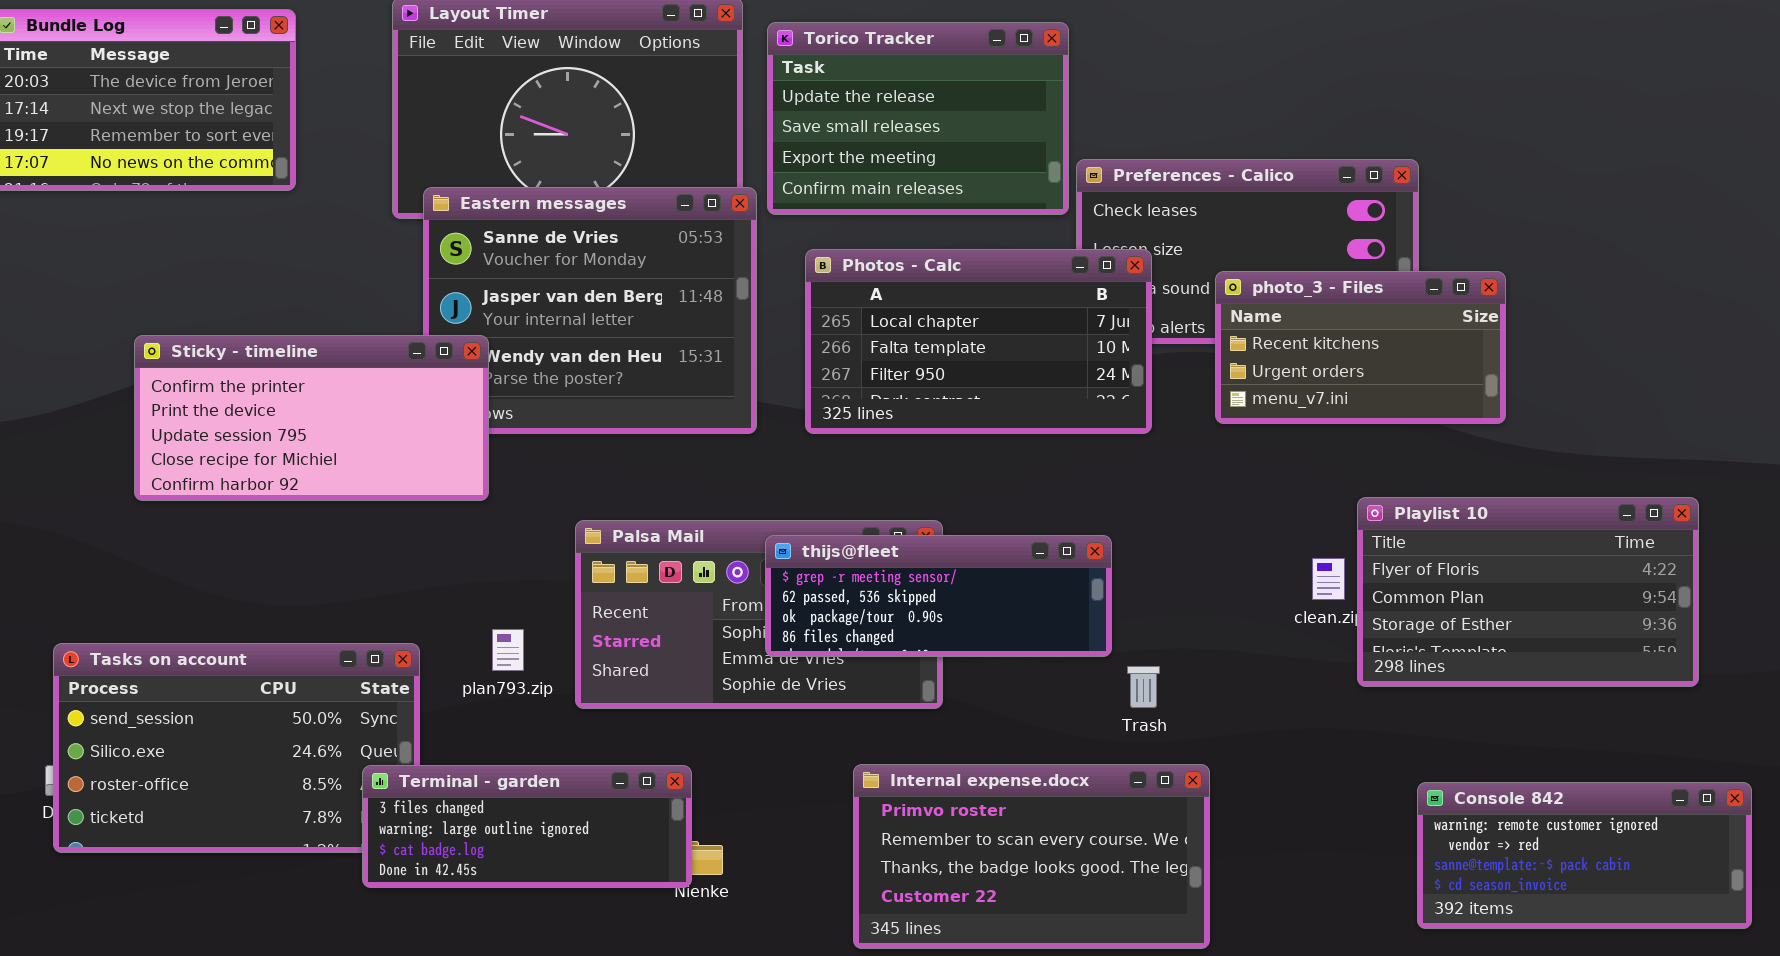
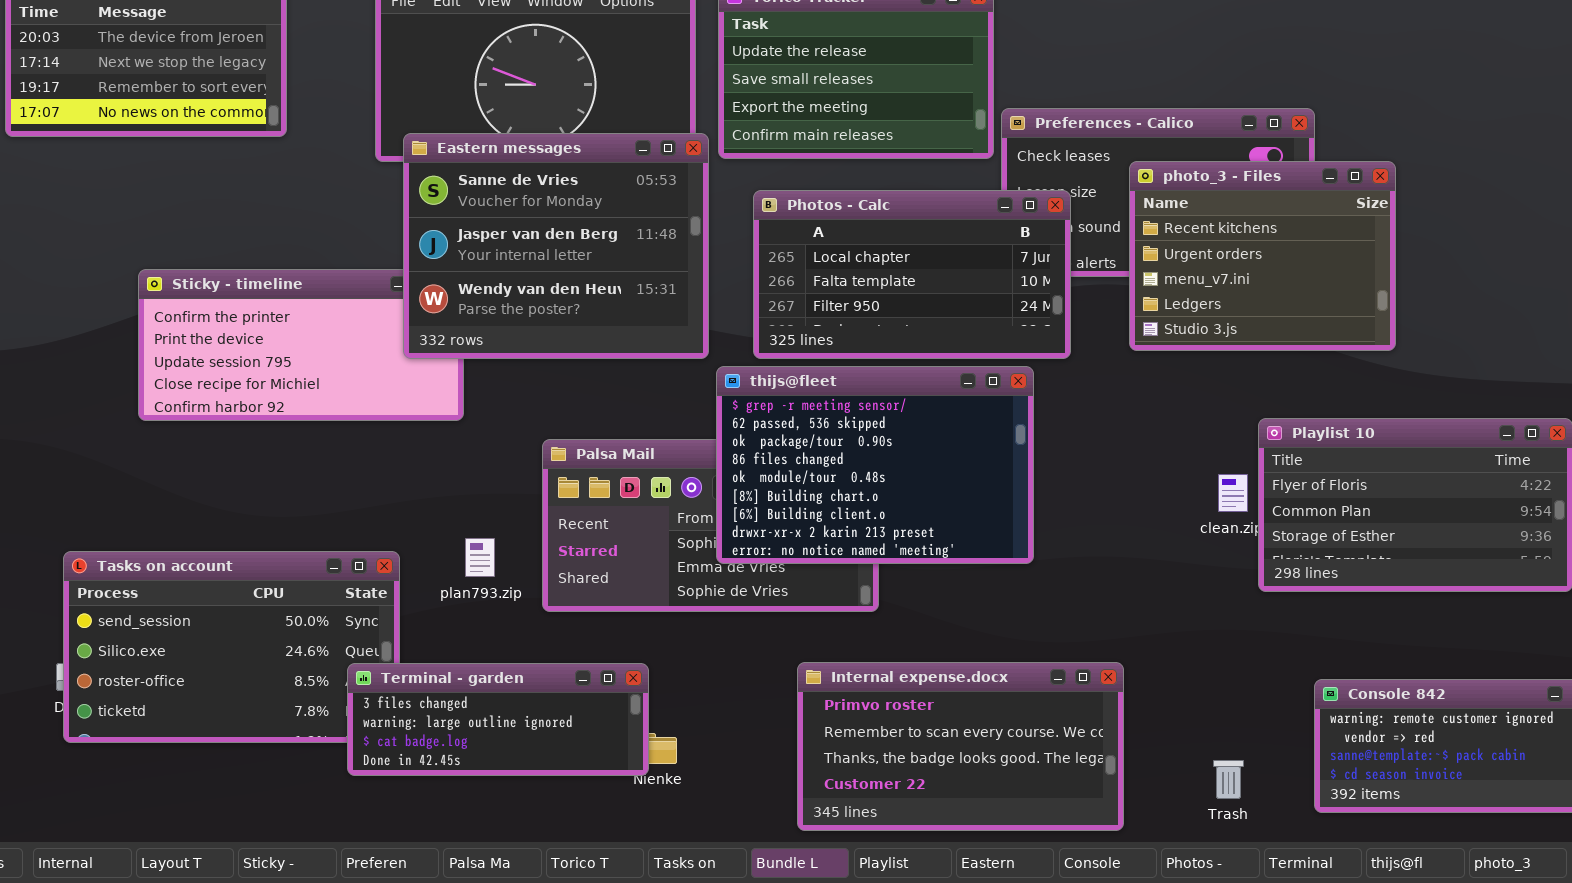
Eastern messages: [423,187,757,434] -> [403,133,709,359], raised
photo_3 - Files: [1215,271,1506,424] -> [1129,161,1396,351], resized
thijs@fleet: [765,535,1112,657] -> [716,366,1034,564], resized
Trash: [1127,666,1160,708] -> [1213,760,1244,799], moved

